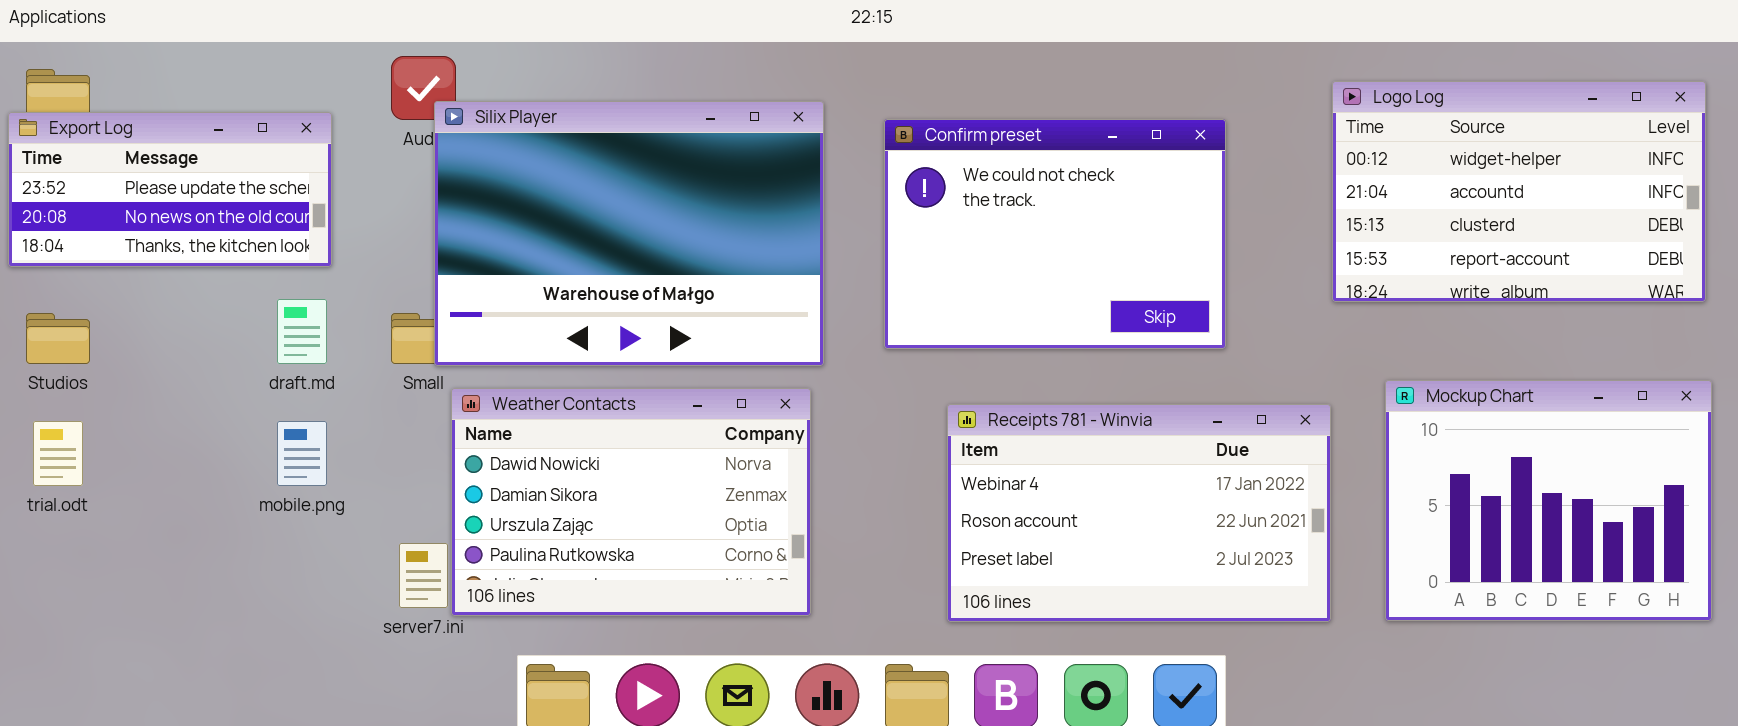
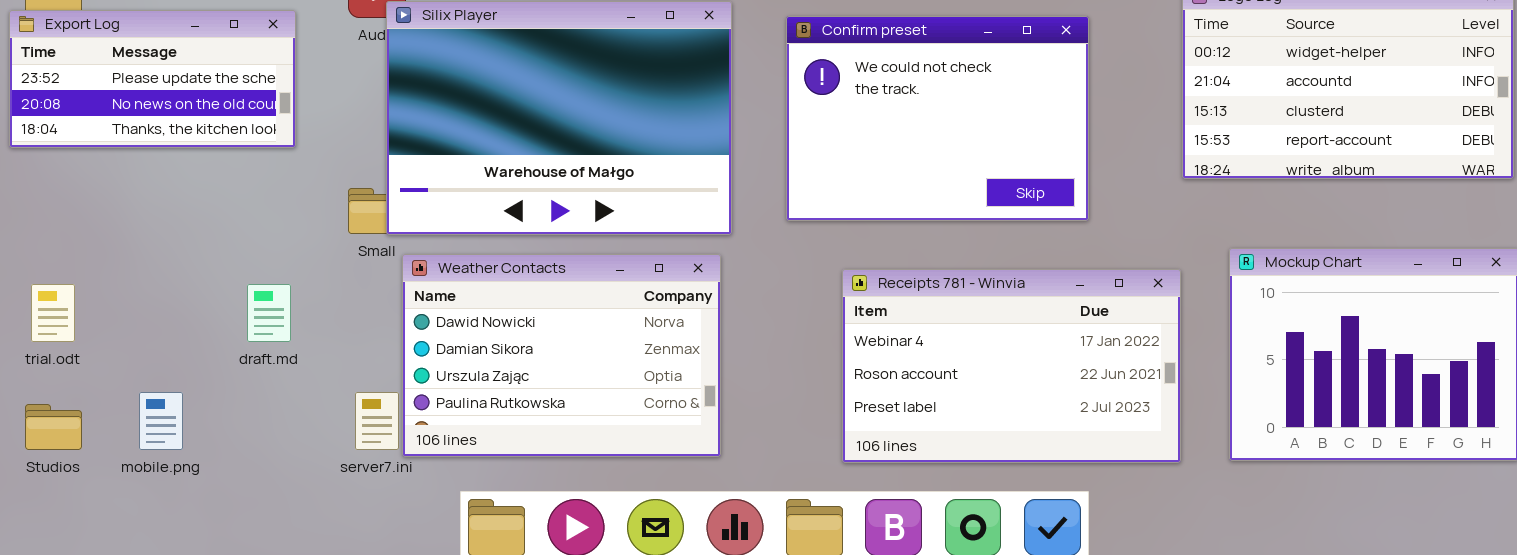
draft.md: [277,299,327,364] -> [247,284,291,342], moved
Studios: [26,313,90,364] -> [25,404,82,450], moved
mobile.png: [277,421,327,486] -> [139,392,183,450], moved

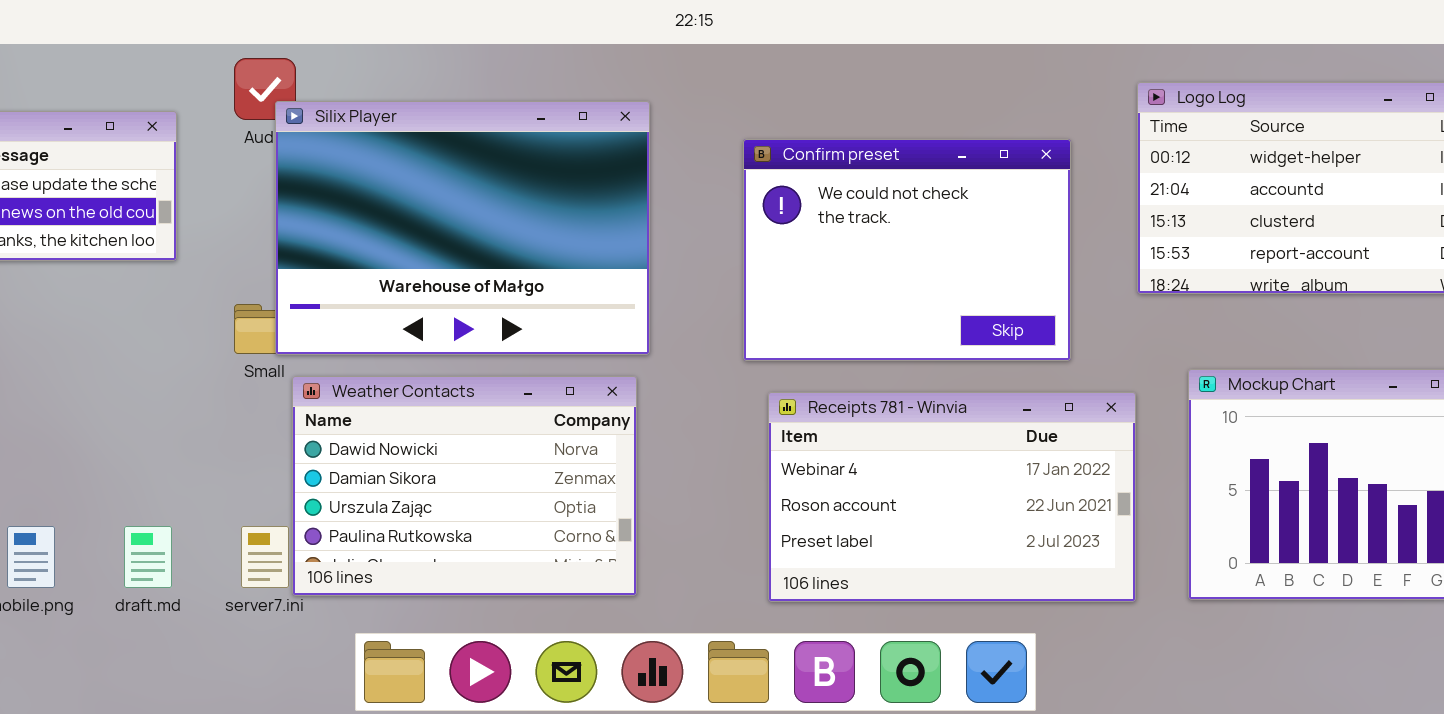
Confirm preset: [786,16,1089,221] -> [743,139,1071,361], moved
draft.md: [247,284,291,342] -> [124,526,172,588], moved

